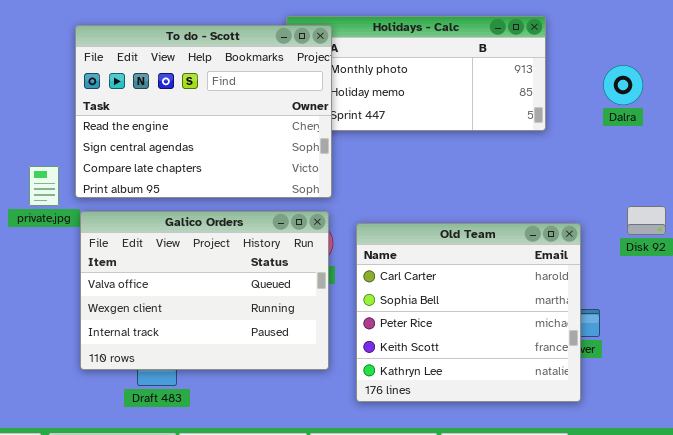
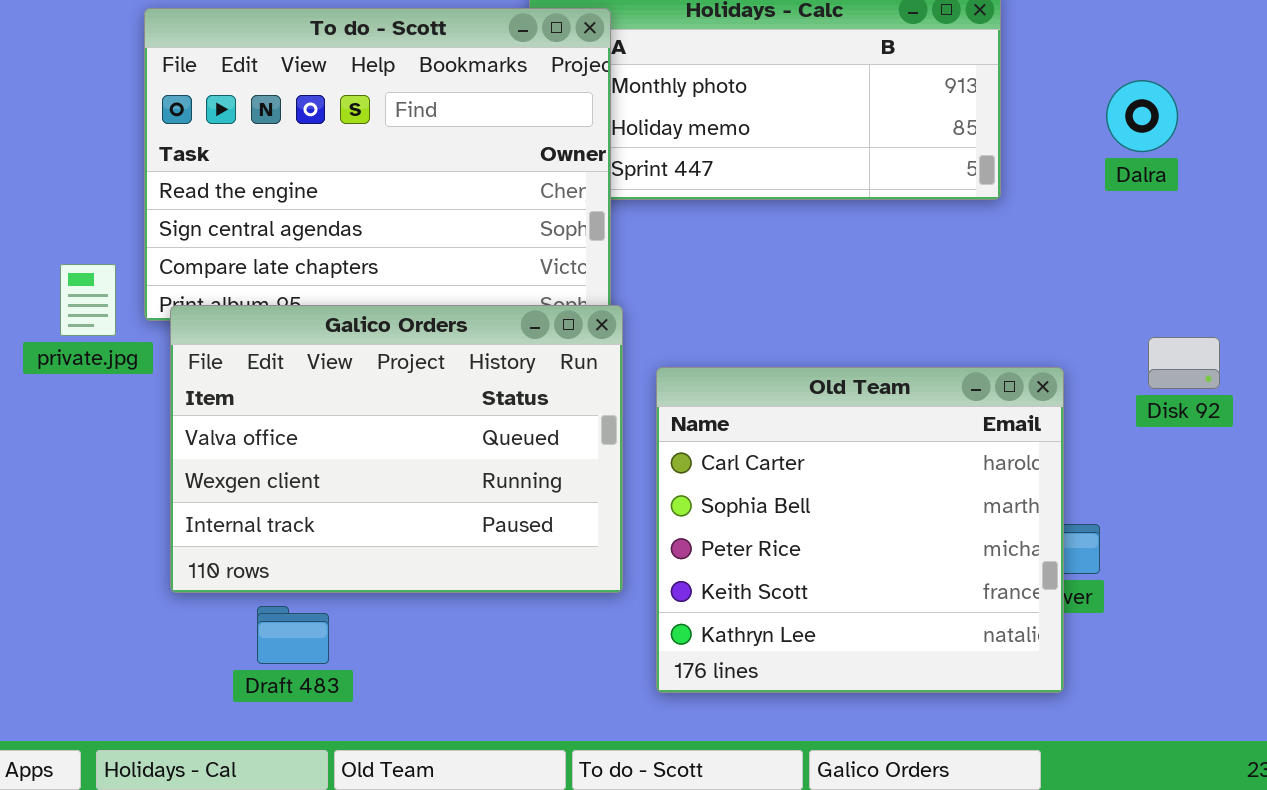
Galico Orders: [80,211,329,370] -> [170,305,623,593], moved

